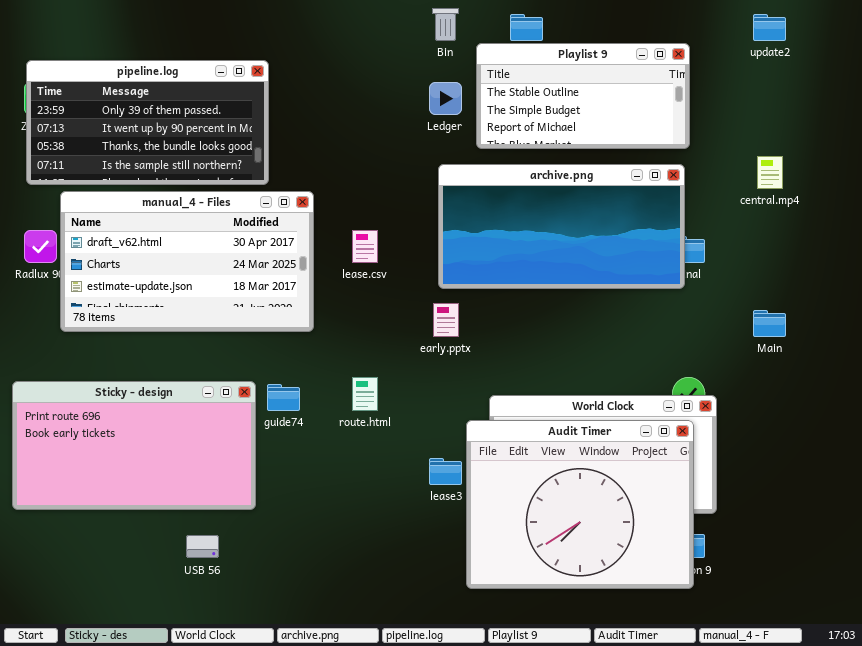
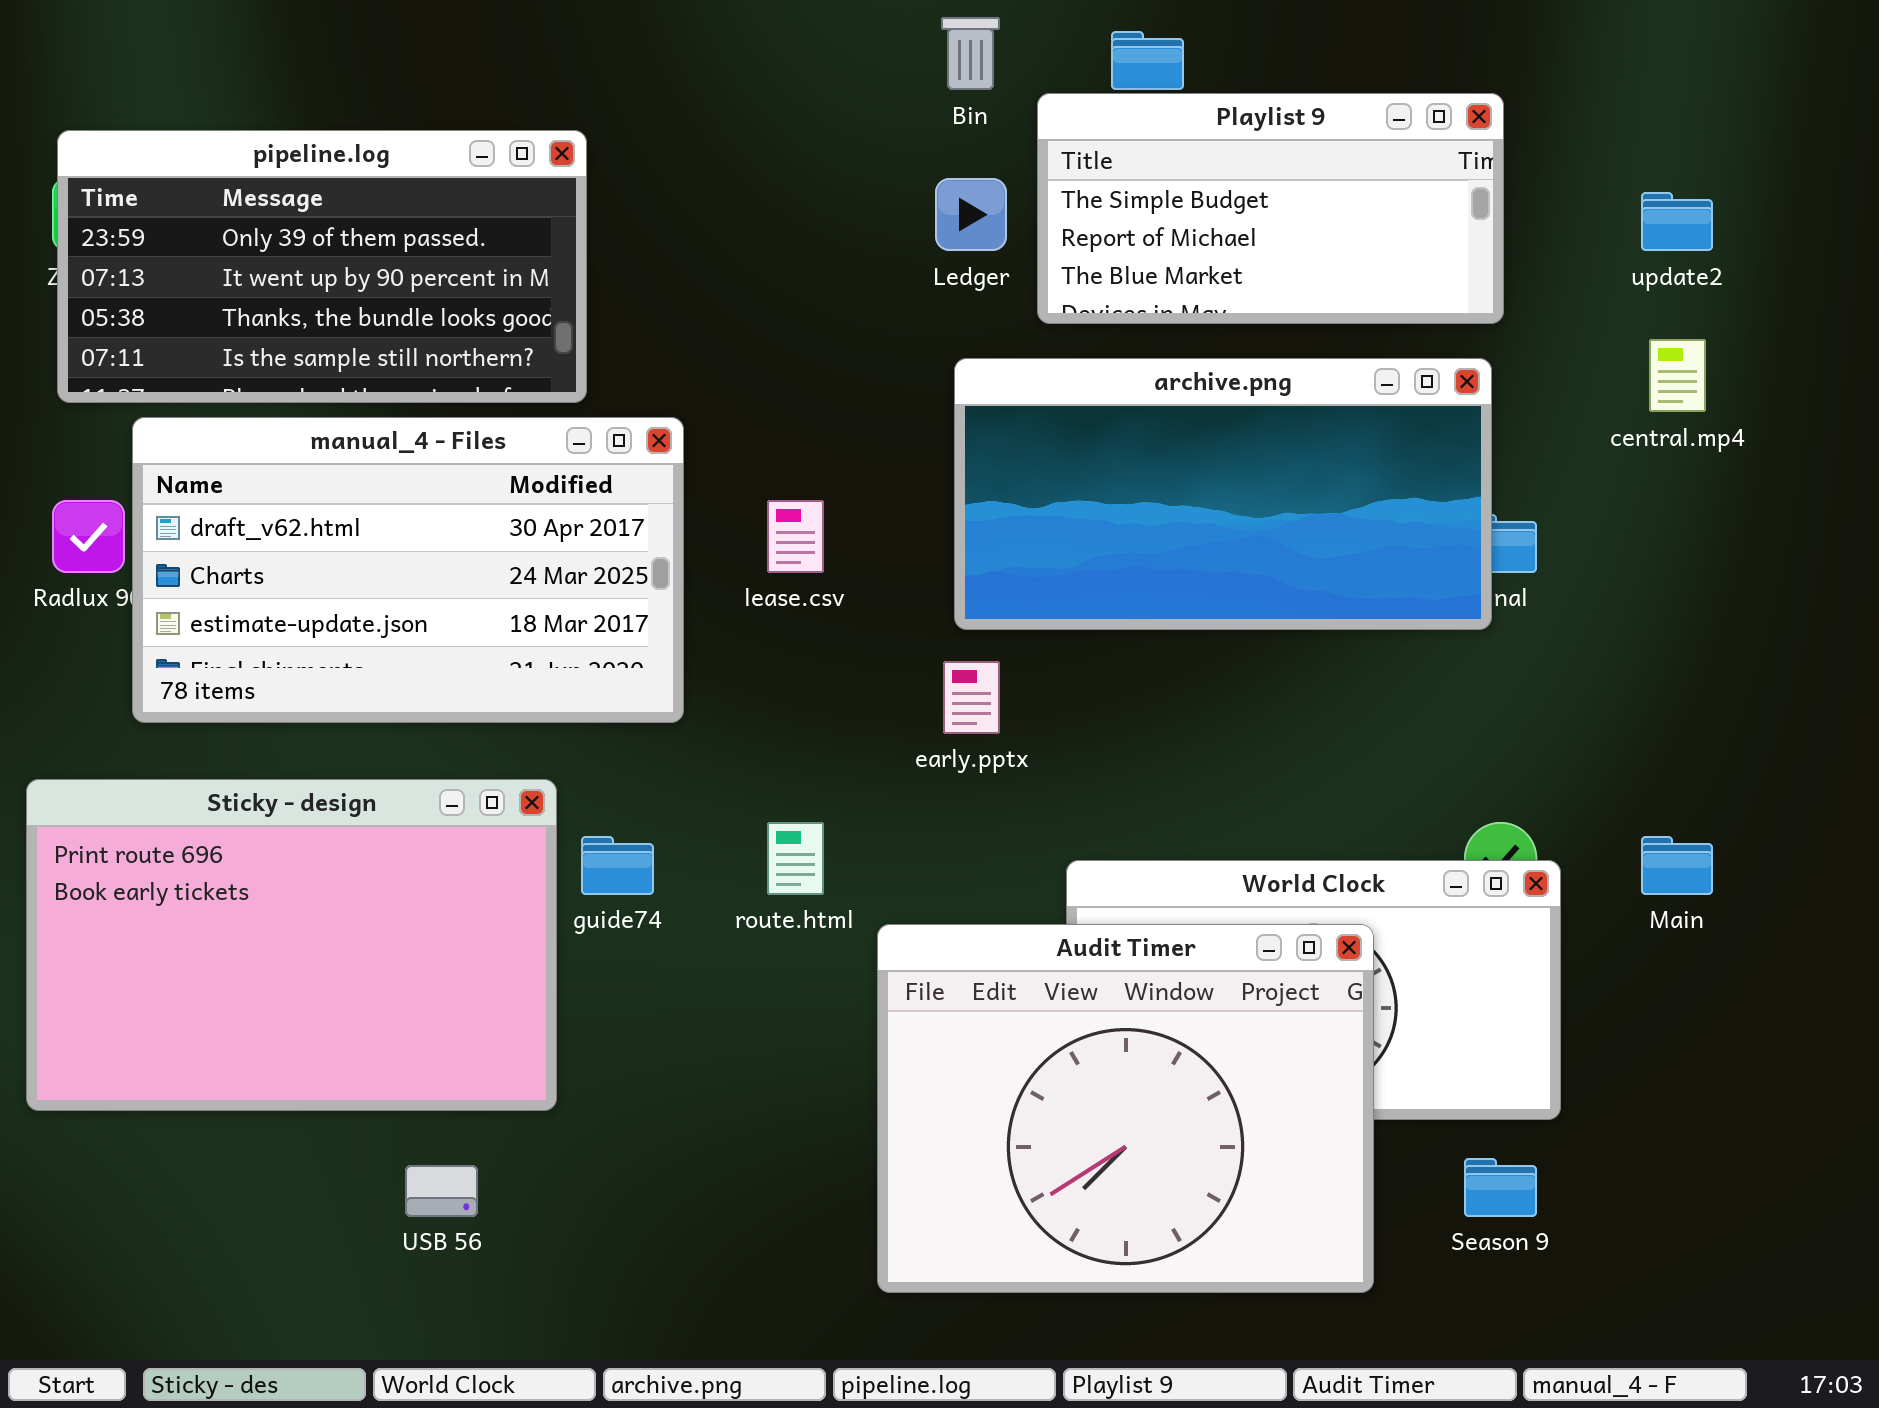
update2: [753,14,786,41] -> [1641,192,1713,251], moved
Playlist 9: [476,43,690,149] -> [1037,93,1504,324], scrolled down 1 row
Main: [753,310,786,337] -> [1641,836,1713,895], moved
Sticky - design: [12,381,256,510] -> [26,779,557,1111], resized
Audit Timer: [466,420,694,589] -> [877,924,1374,1293], moved

